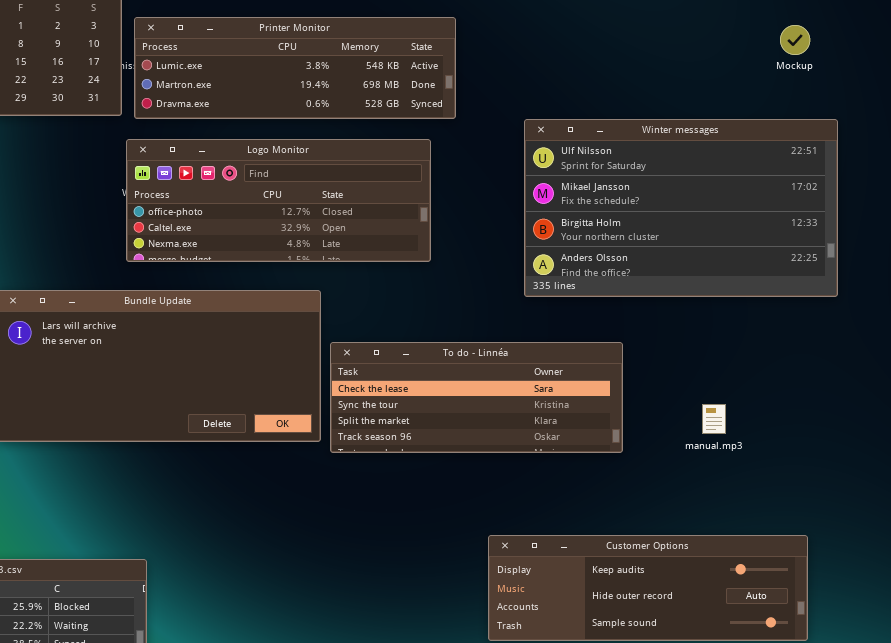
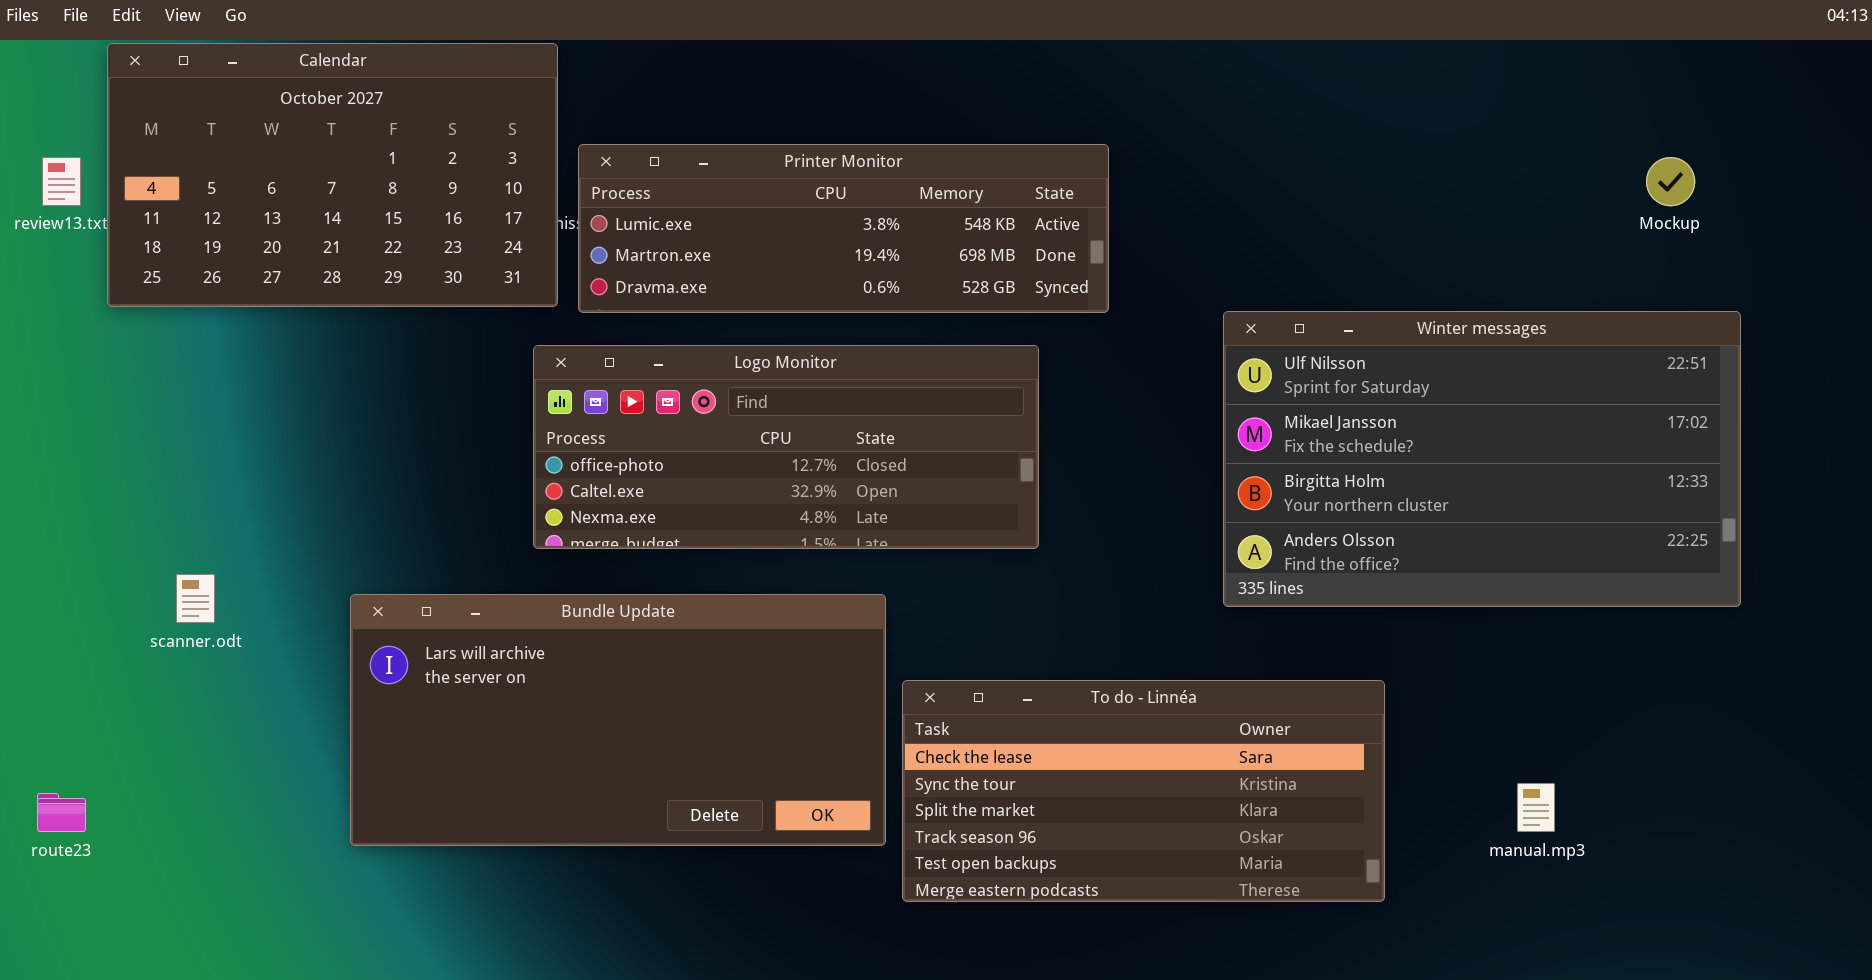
Logo Monitor: [126,139,431,262] -> [533,345,1039,549], moved
To do - Linnéa: [330,342,623,453] -> [902,680,1385,902], resized

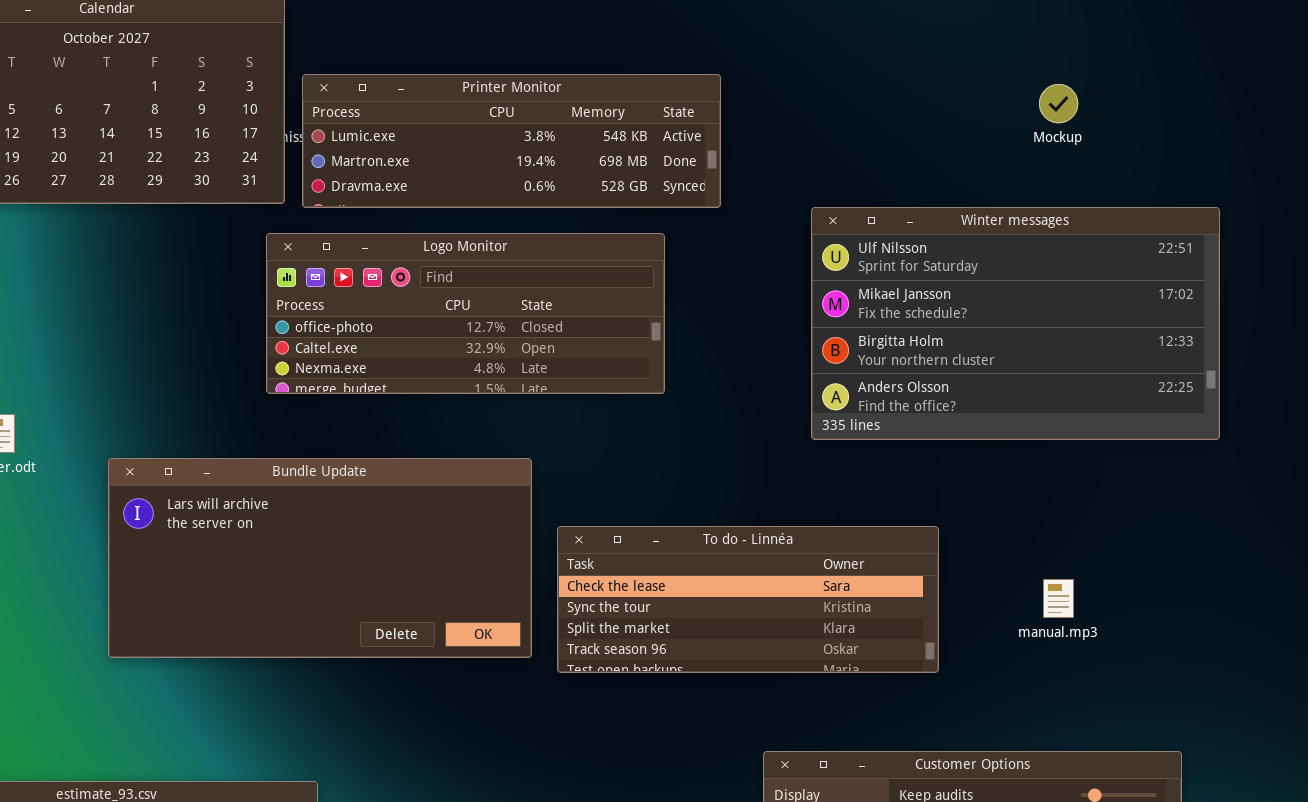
Mockup: [1646,157,1695,206] -> [1039,84,1078,123], moved
Bundle Update: [350,594,886,846] -> [108,458,532,658], moved
To do - Linnéa: [902,680,1385,902] -> [557,526,939,673], resized

